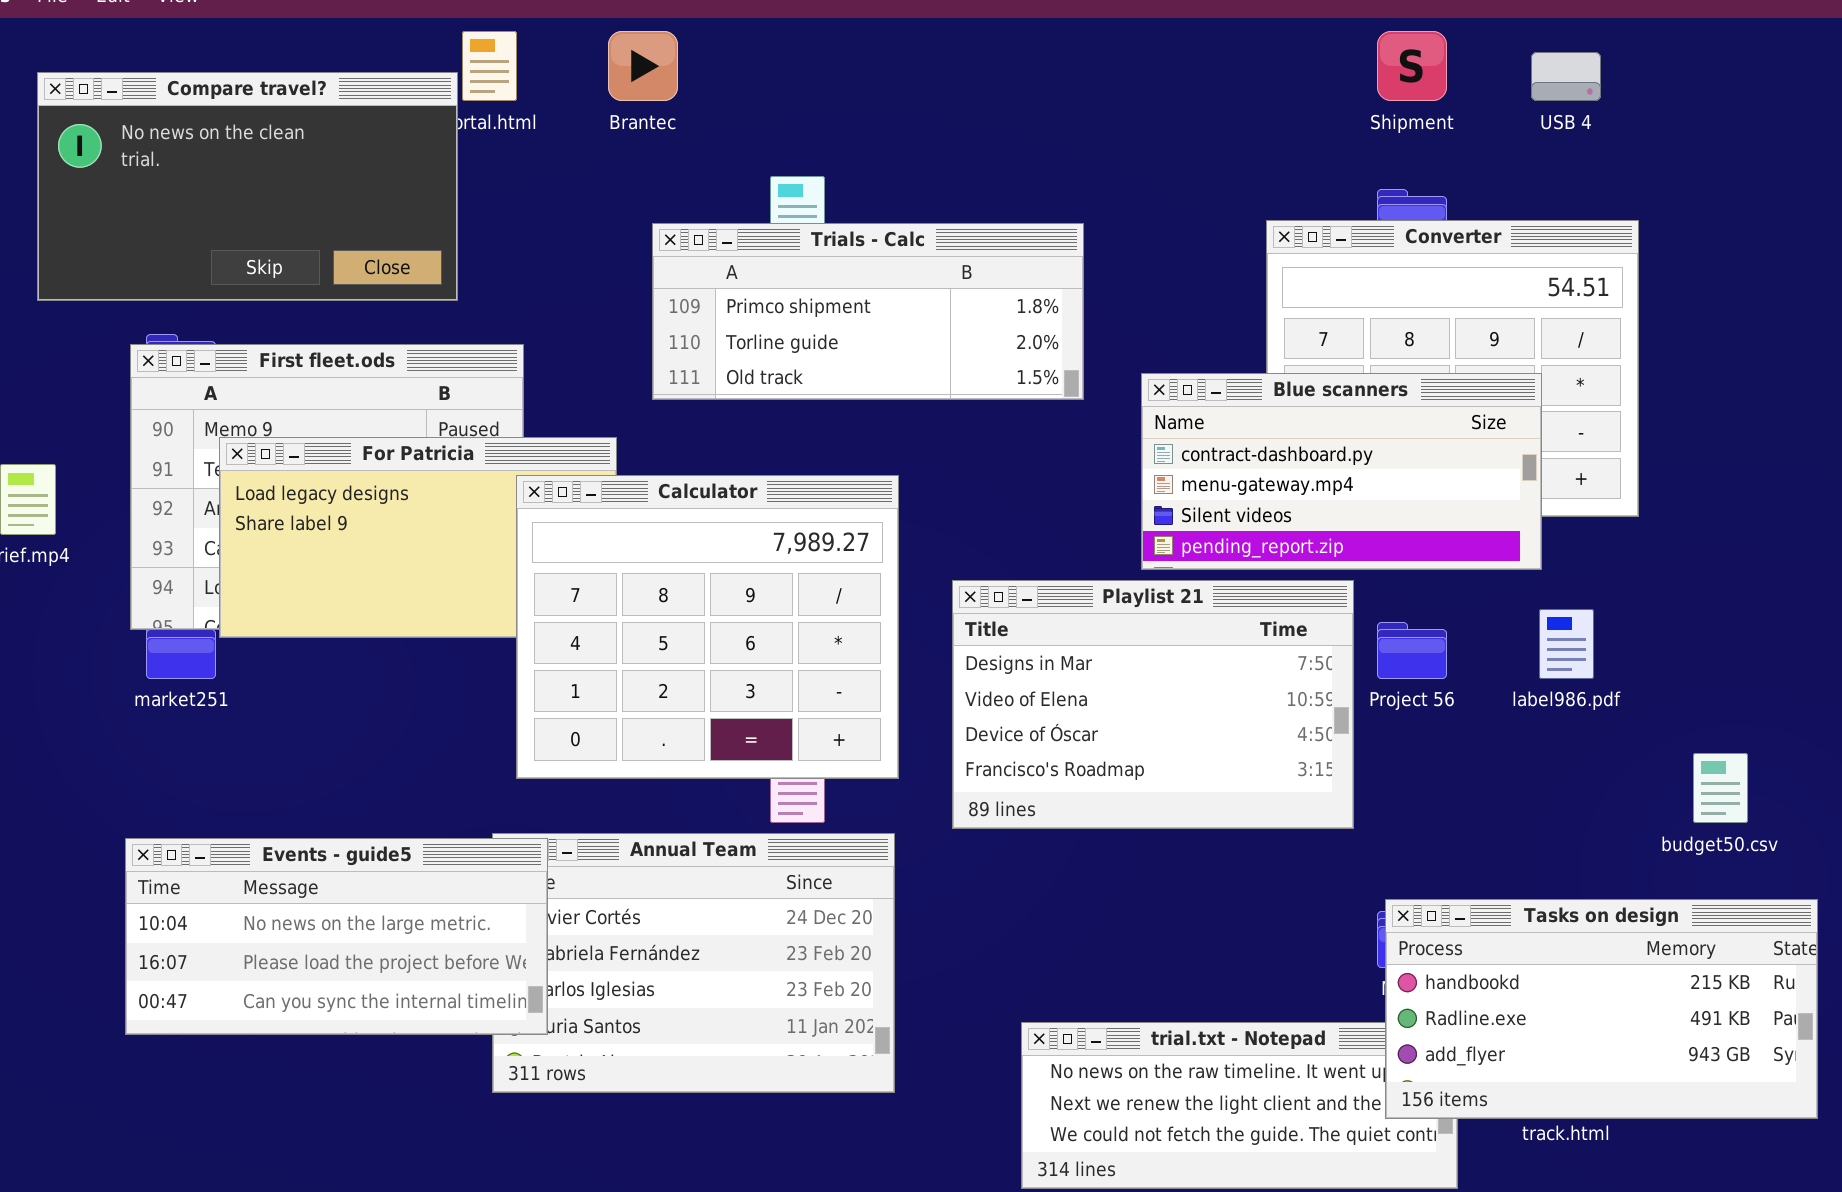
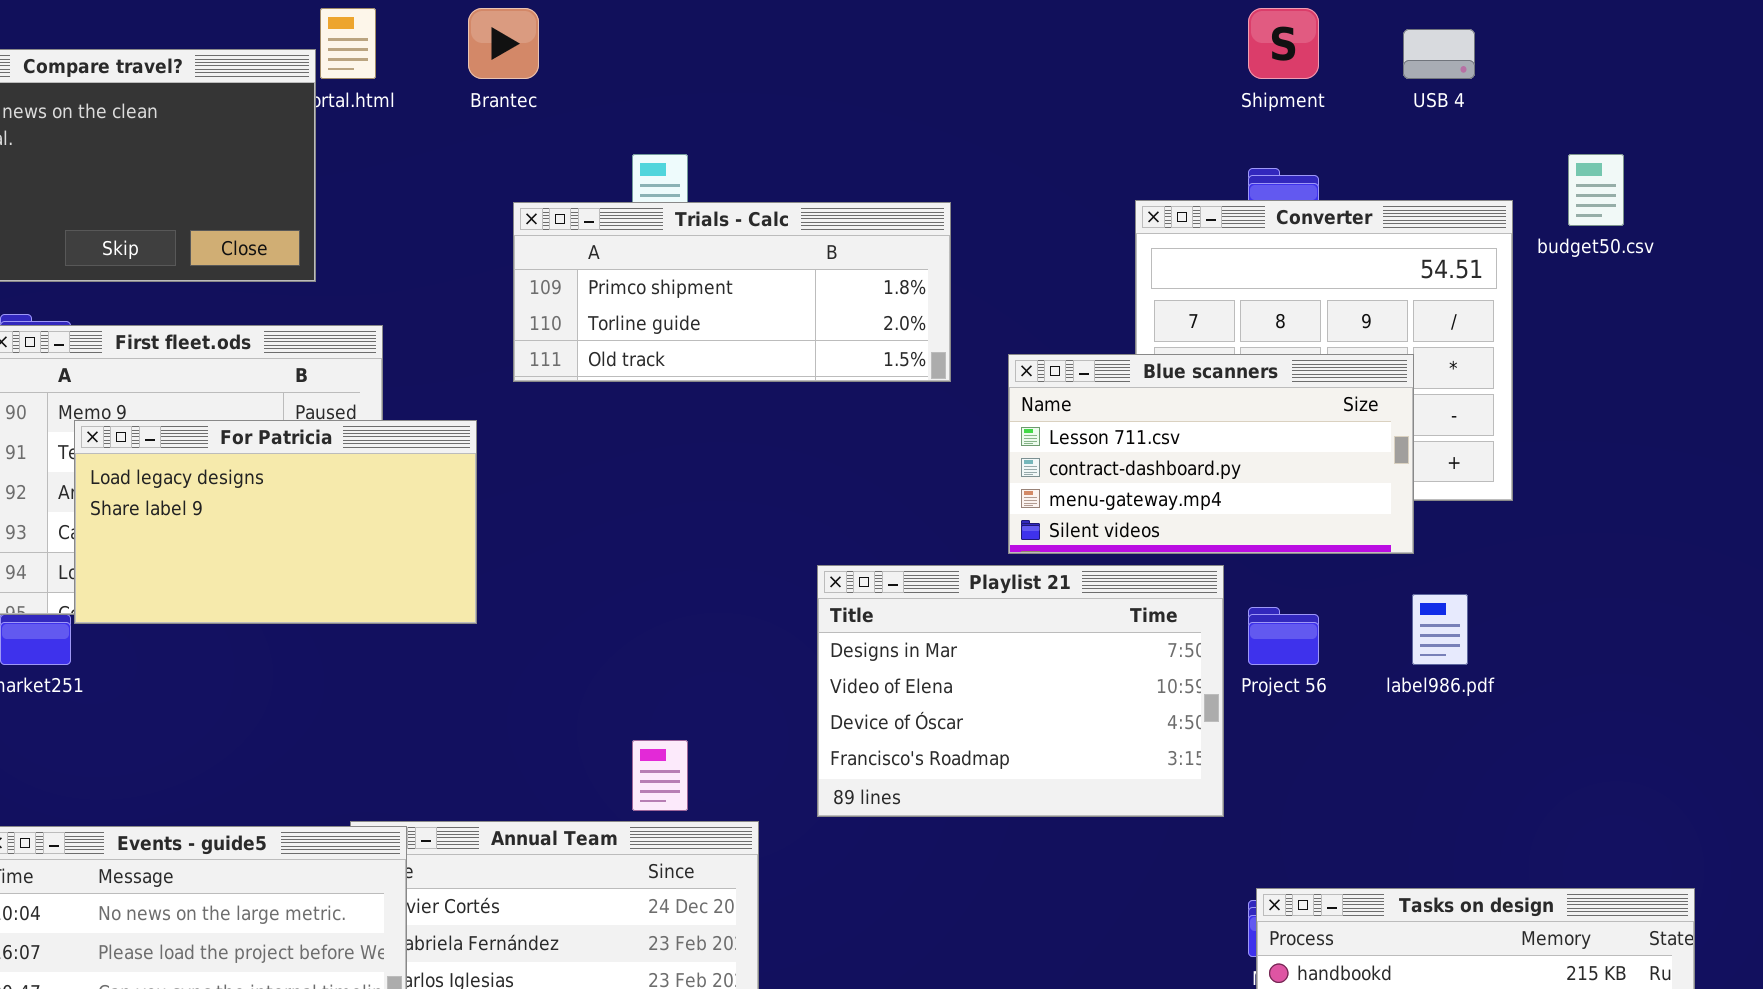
Blue scanners: [1141,373,1542,570] -> [1008,354,1414,554], scrolled up 1 row
Calculator: [516,475,899,779] -> none, closed
budget50.csv: [1693,753,1748,823] -> [1568,154,1624,226], moved

